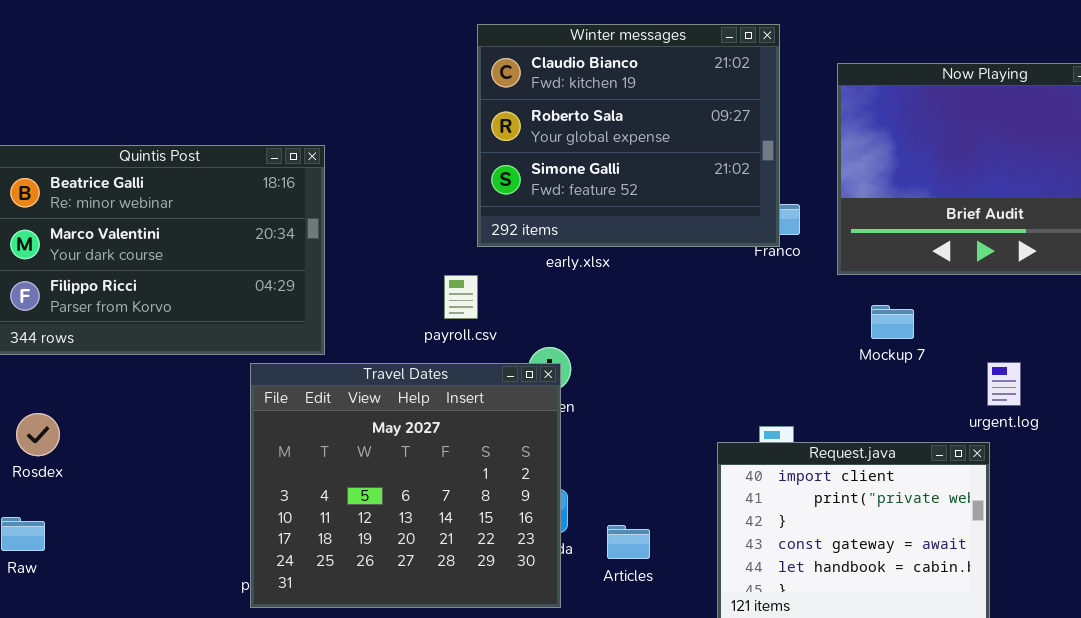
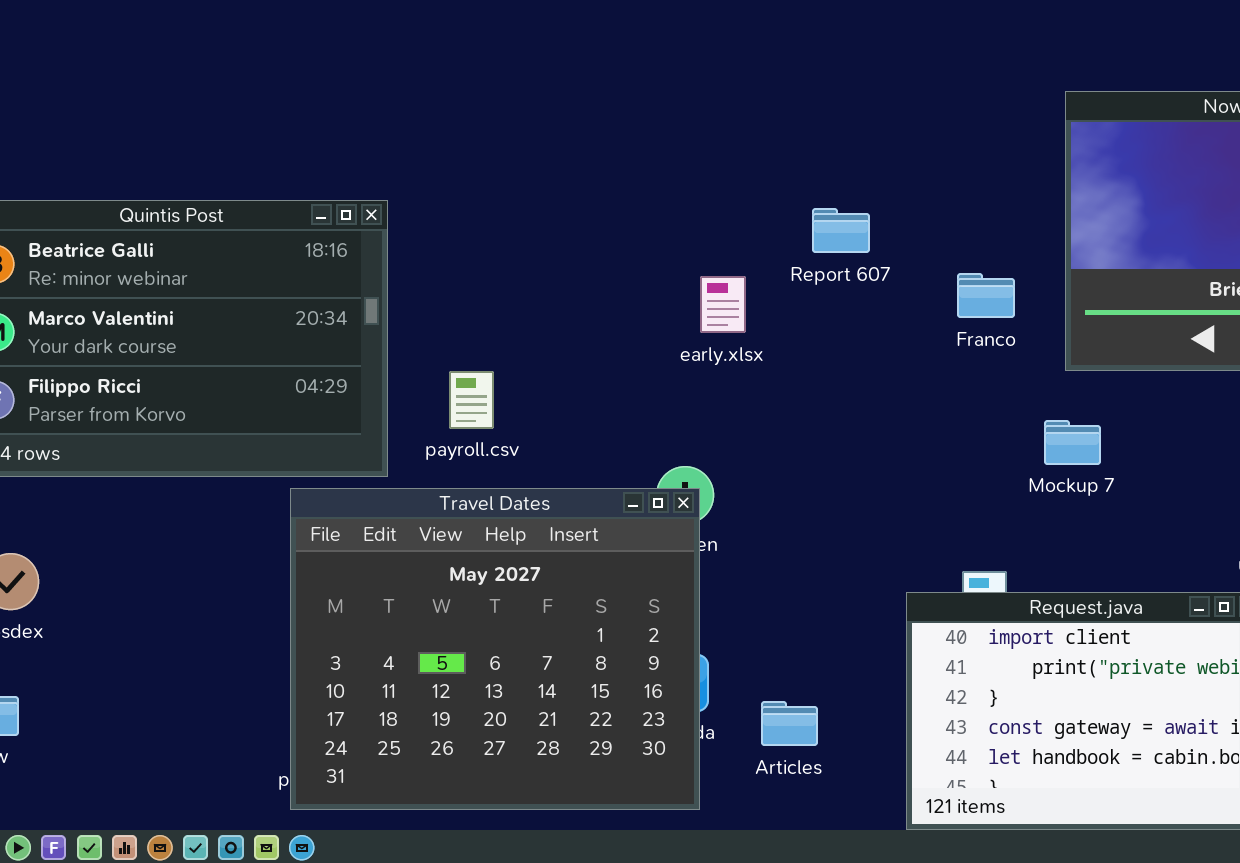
Winter messages: [477,24,780,247] -> none, closed
payroll.csv: [444,275,478,319] -> [449,371,494,429], moved
Mockup 7: [871,305,914,339] -> [1044,420,1101,465], moved

